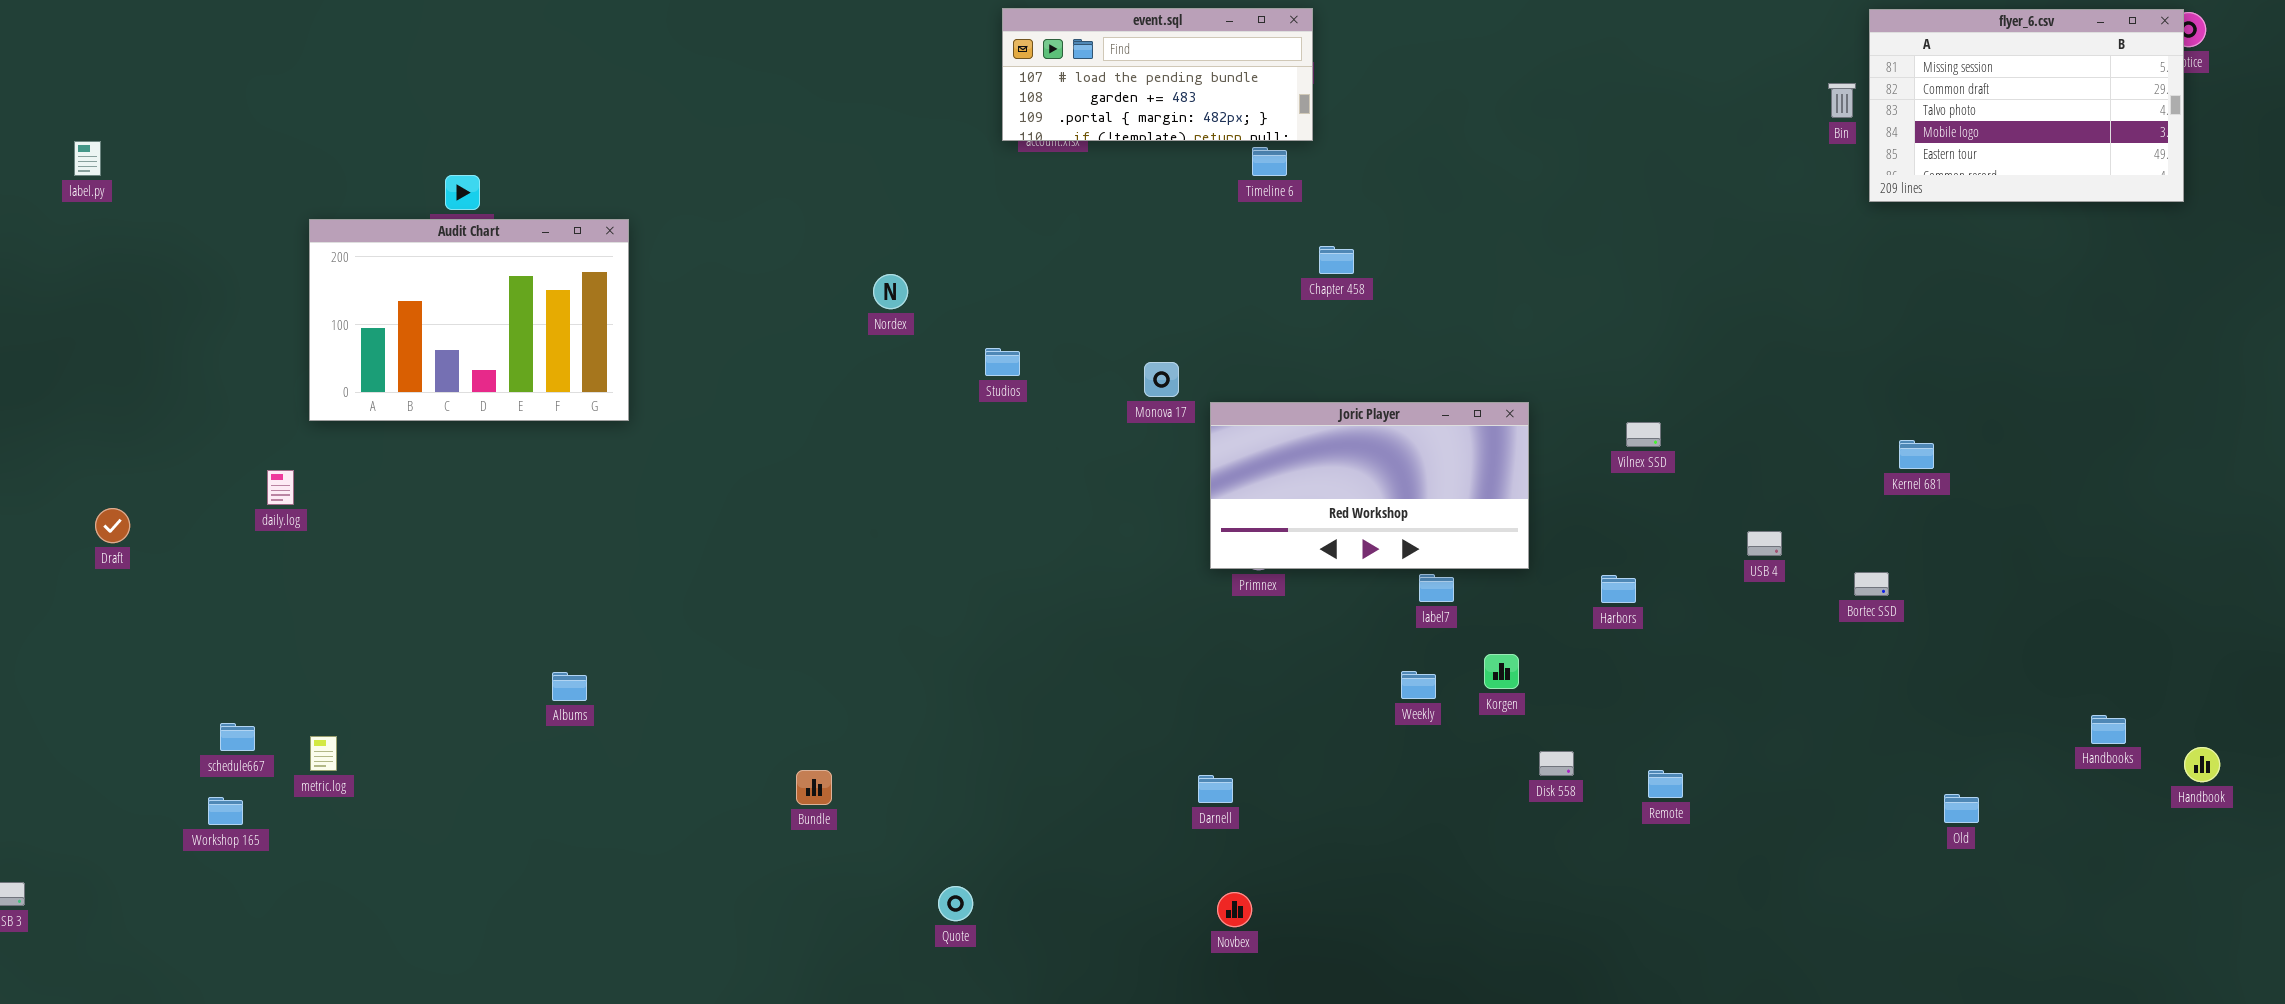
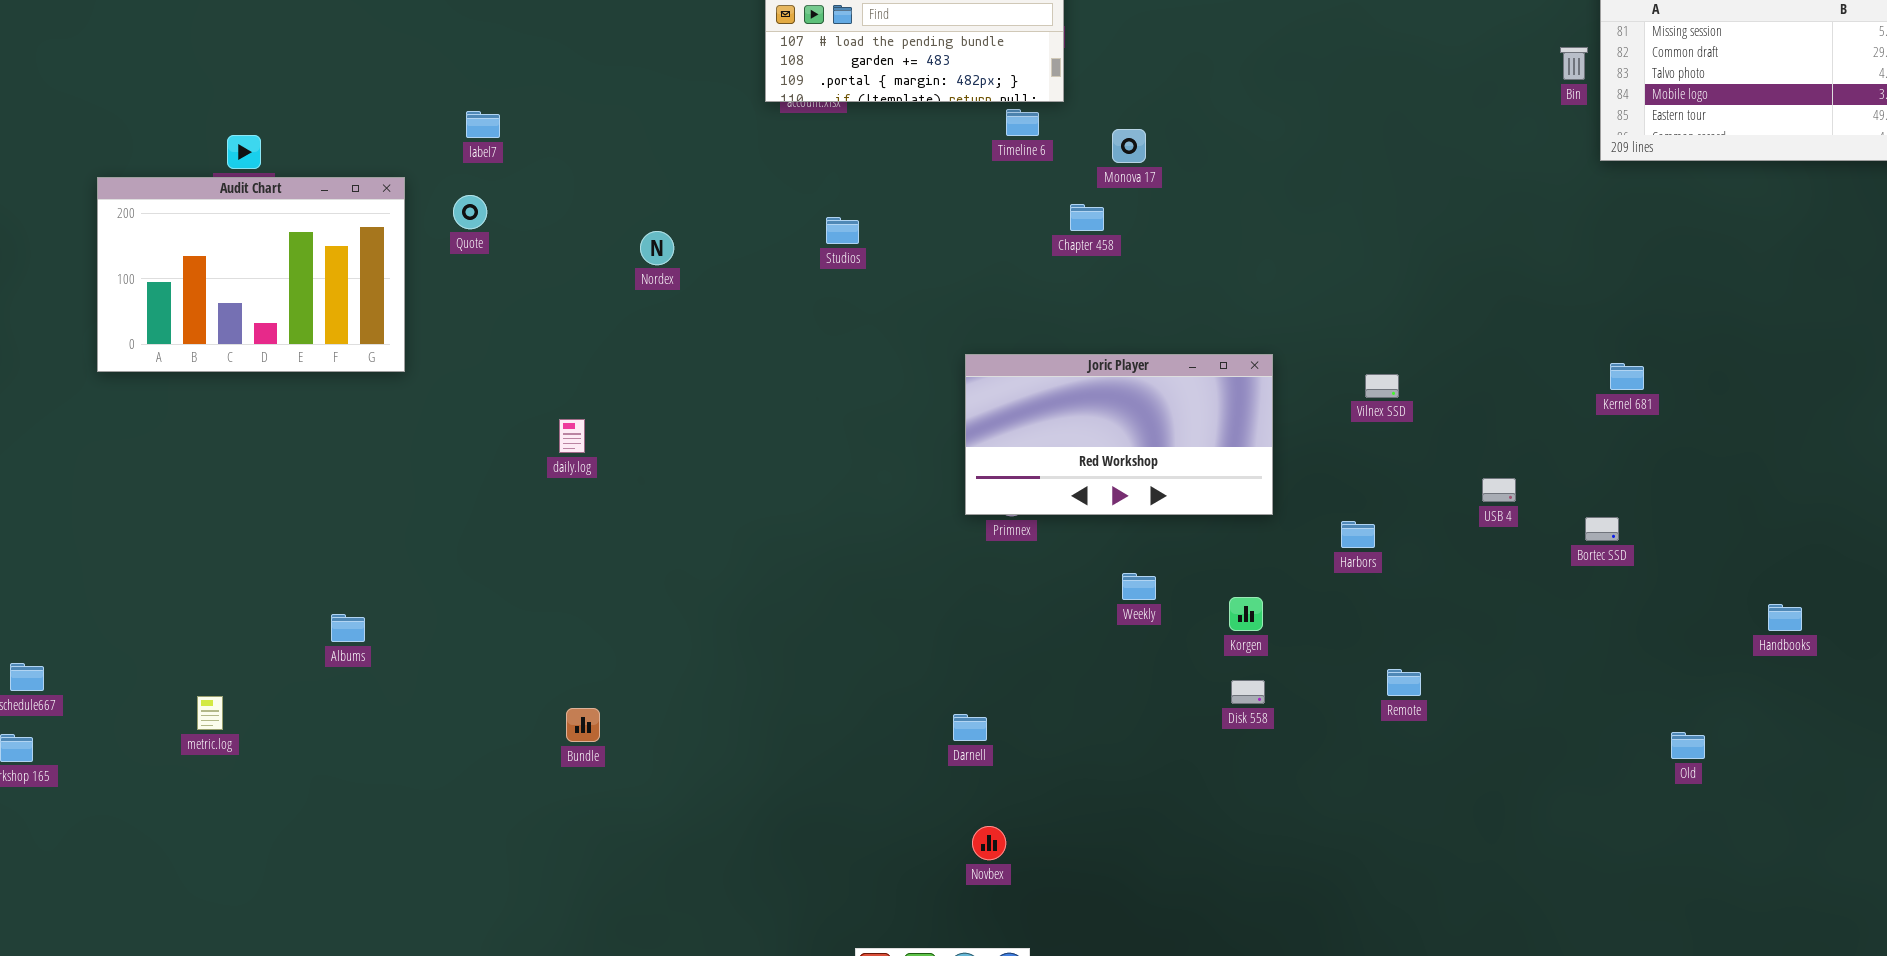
Studios: [985,348,1020,376] -> [826,217,859,244], moved
Monova 17: [1144,362,1179,397] -> [1112,129,1146,163], moved
Kernel 681: [1899,440,1934,469] -> [1610,363,1644,390], moved
daily.log: [267,470,294,505] -> [559,419,585,453], moved
label7: [1419,574,1454,602] -> [466,111,500,138], moved
Weekly: [1401,671,1436,699] -> [1122,573,1156,600], moved
Handbooks: [2091,715,2126,744] -> [1768,604,1802,631], moved
metric.log: [310,736,337,771] -> [197,696,223,730], moved
Disk 558: [1539,751,1574,776] -> [1231,680,1265,704], moved
Remote: [1648,770,1683,798] -> [1387,669,1421,696], moved
Quote: [938,886,973,921] -> [453,195,487,229], moved

